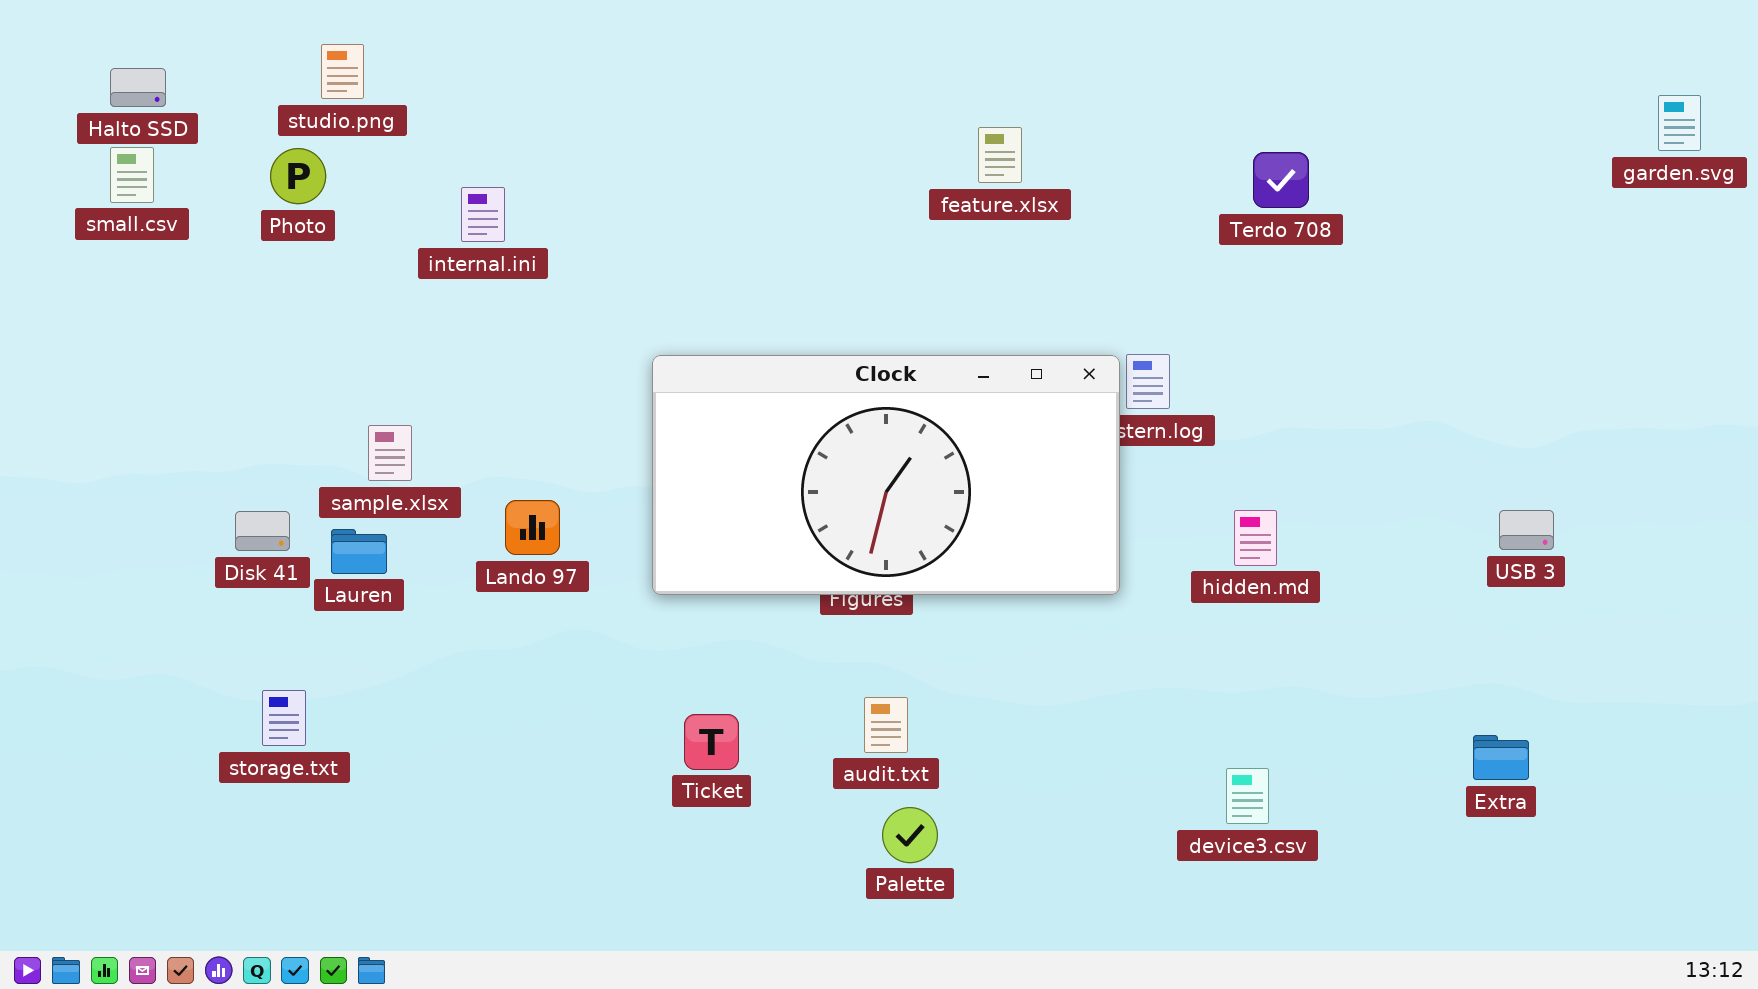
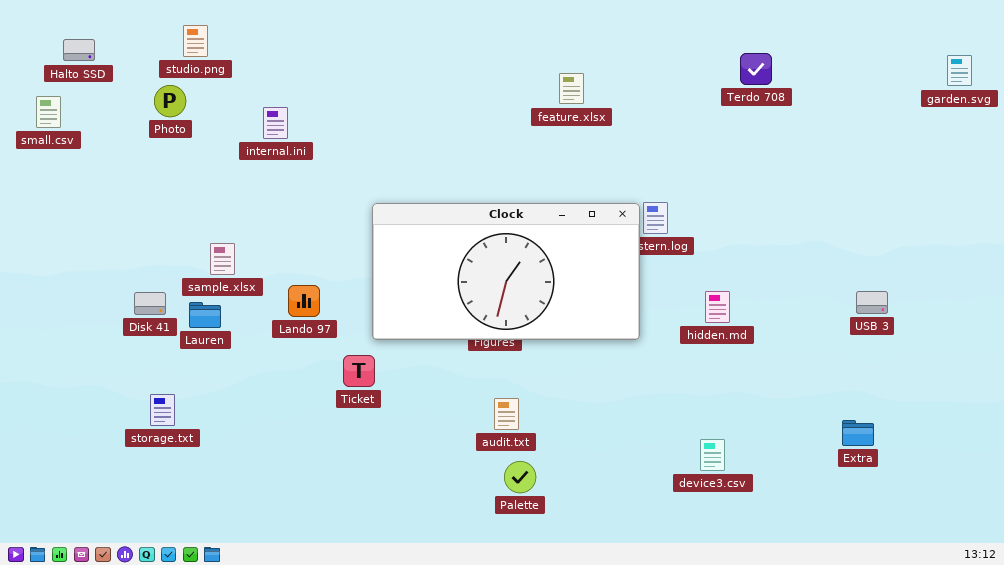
small.csv: [110,147,154,203] -> [36,96,61,128], moved
Terdo 708: [1253,152,1309,208] -> [740,53,772,85], moved
Ticket: [684,714,739,770] -> [343,355,375,387], moved

